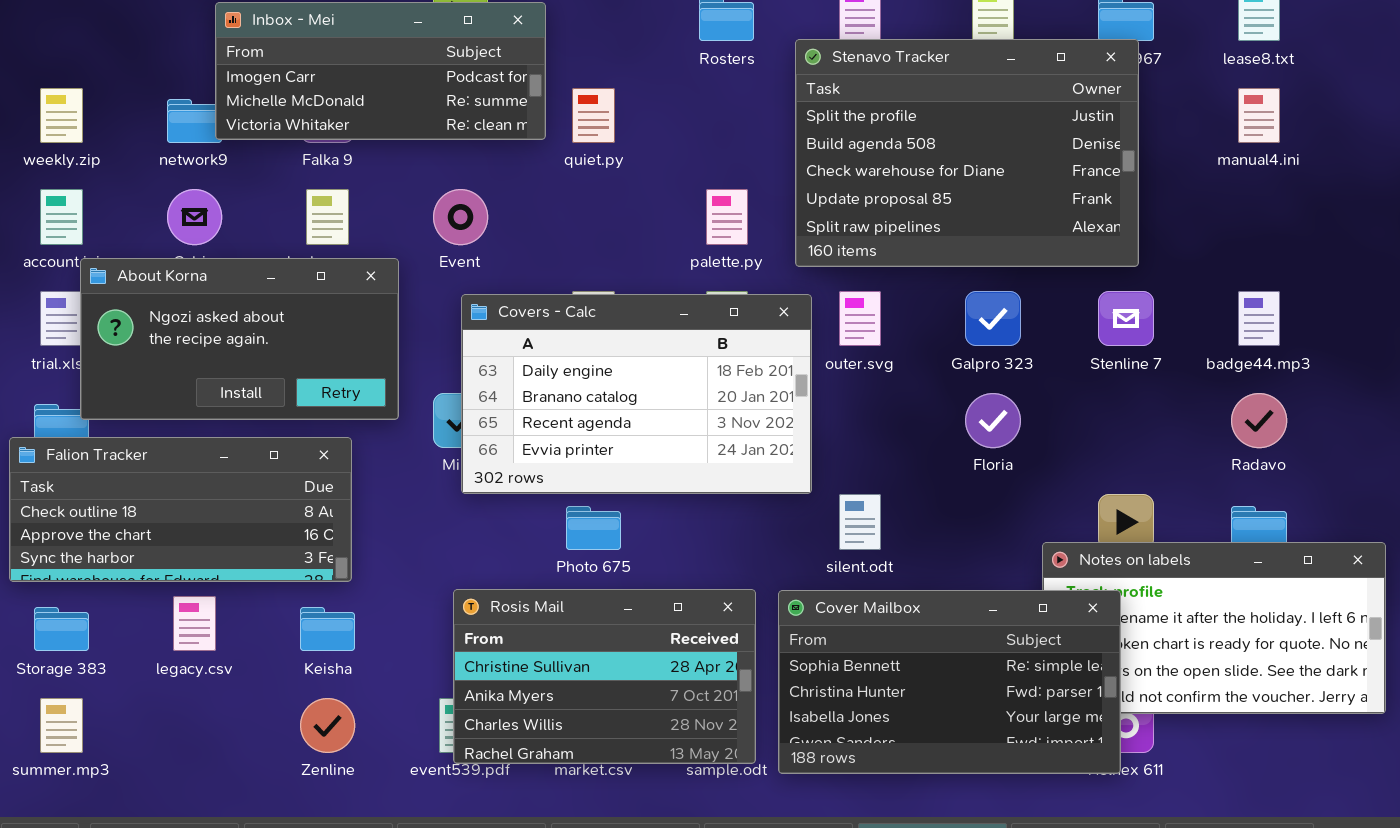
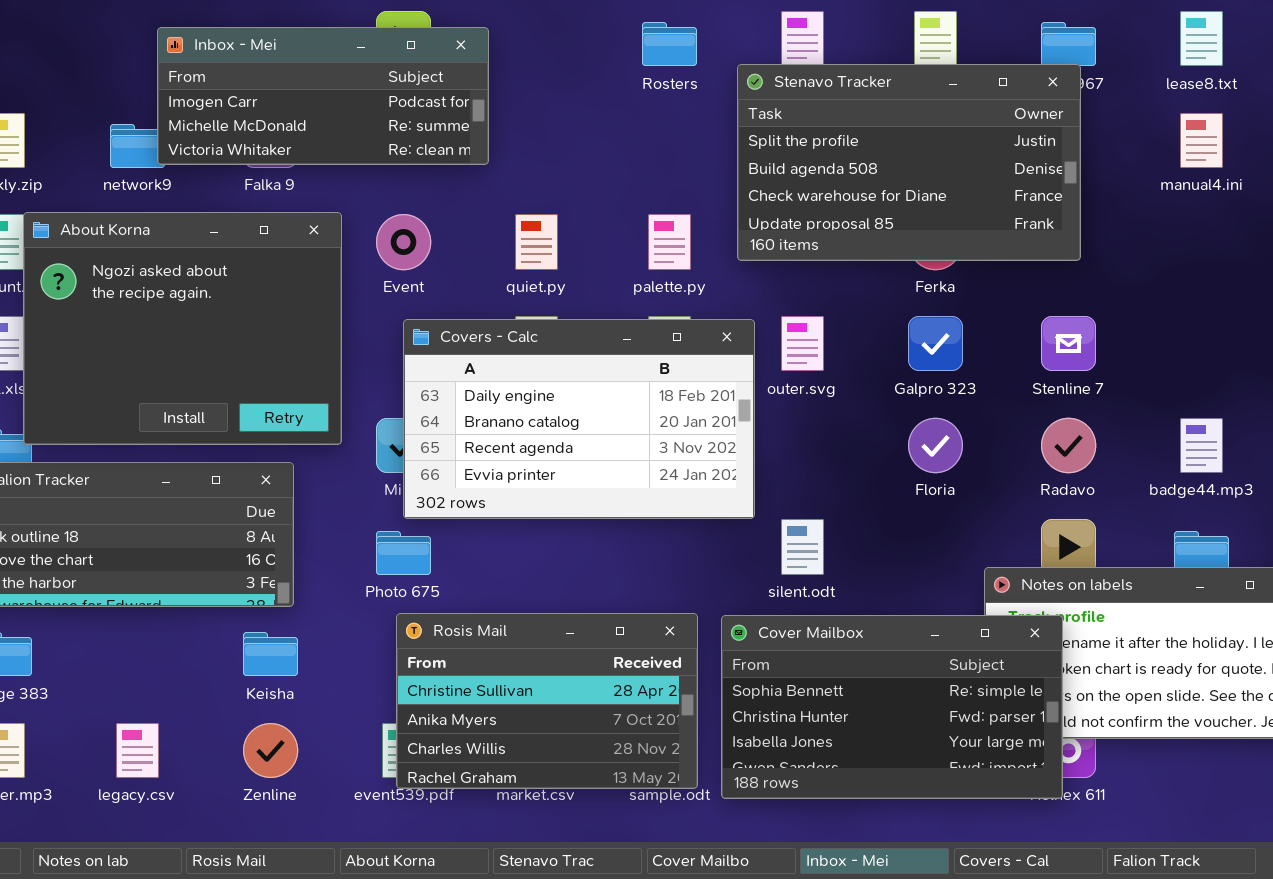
Stenavo Tracker: [795,39,1139,267] -> [737,64,1081,261], resized
quiet.py: [572,88,615,143] -> [515,214,558,270], moved
About Korna: [80,258,399,420] -> [23,212,342,445], resized
badge44.mp3: [1238,291,1280,346] -> [1180,418,1223,473], moved
Radavo: [1231,393,1287,448] -> [1041,418,1096,473], moved
Photo 675: [566,506,621,550] -> [376,531,431,575], moved
legacy.csv: [173,596,216,651] -> [116,723,159,778], moved

